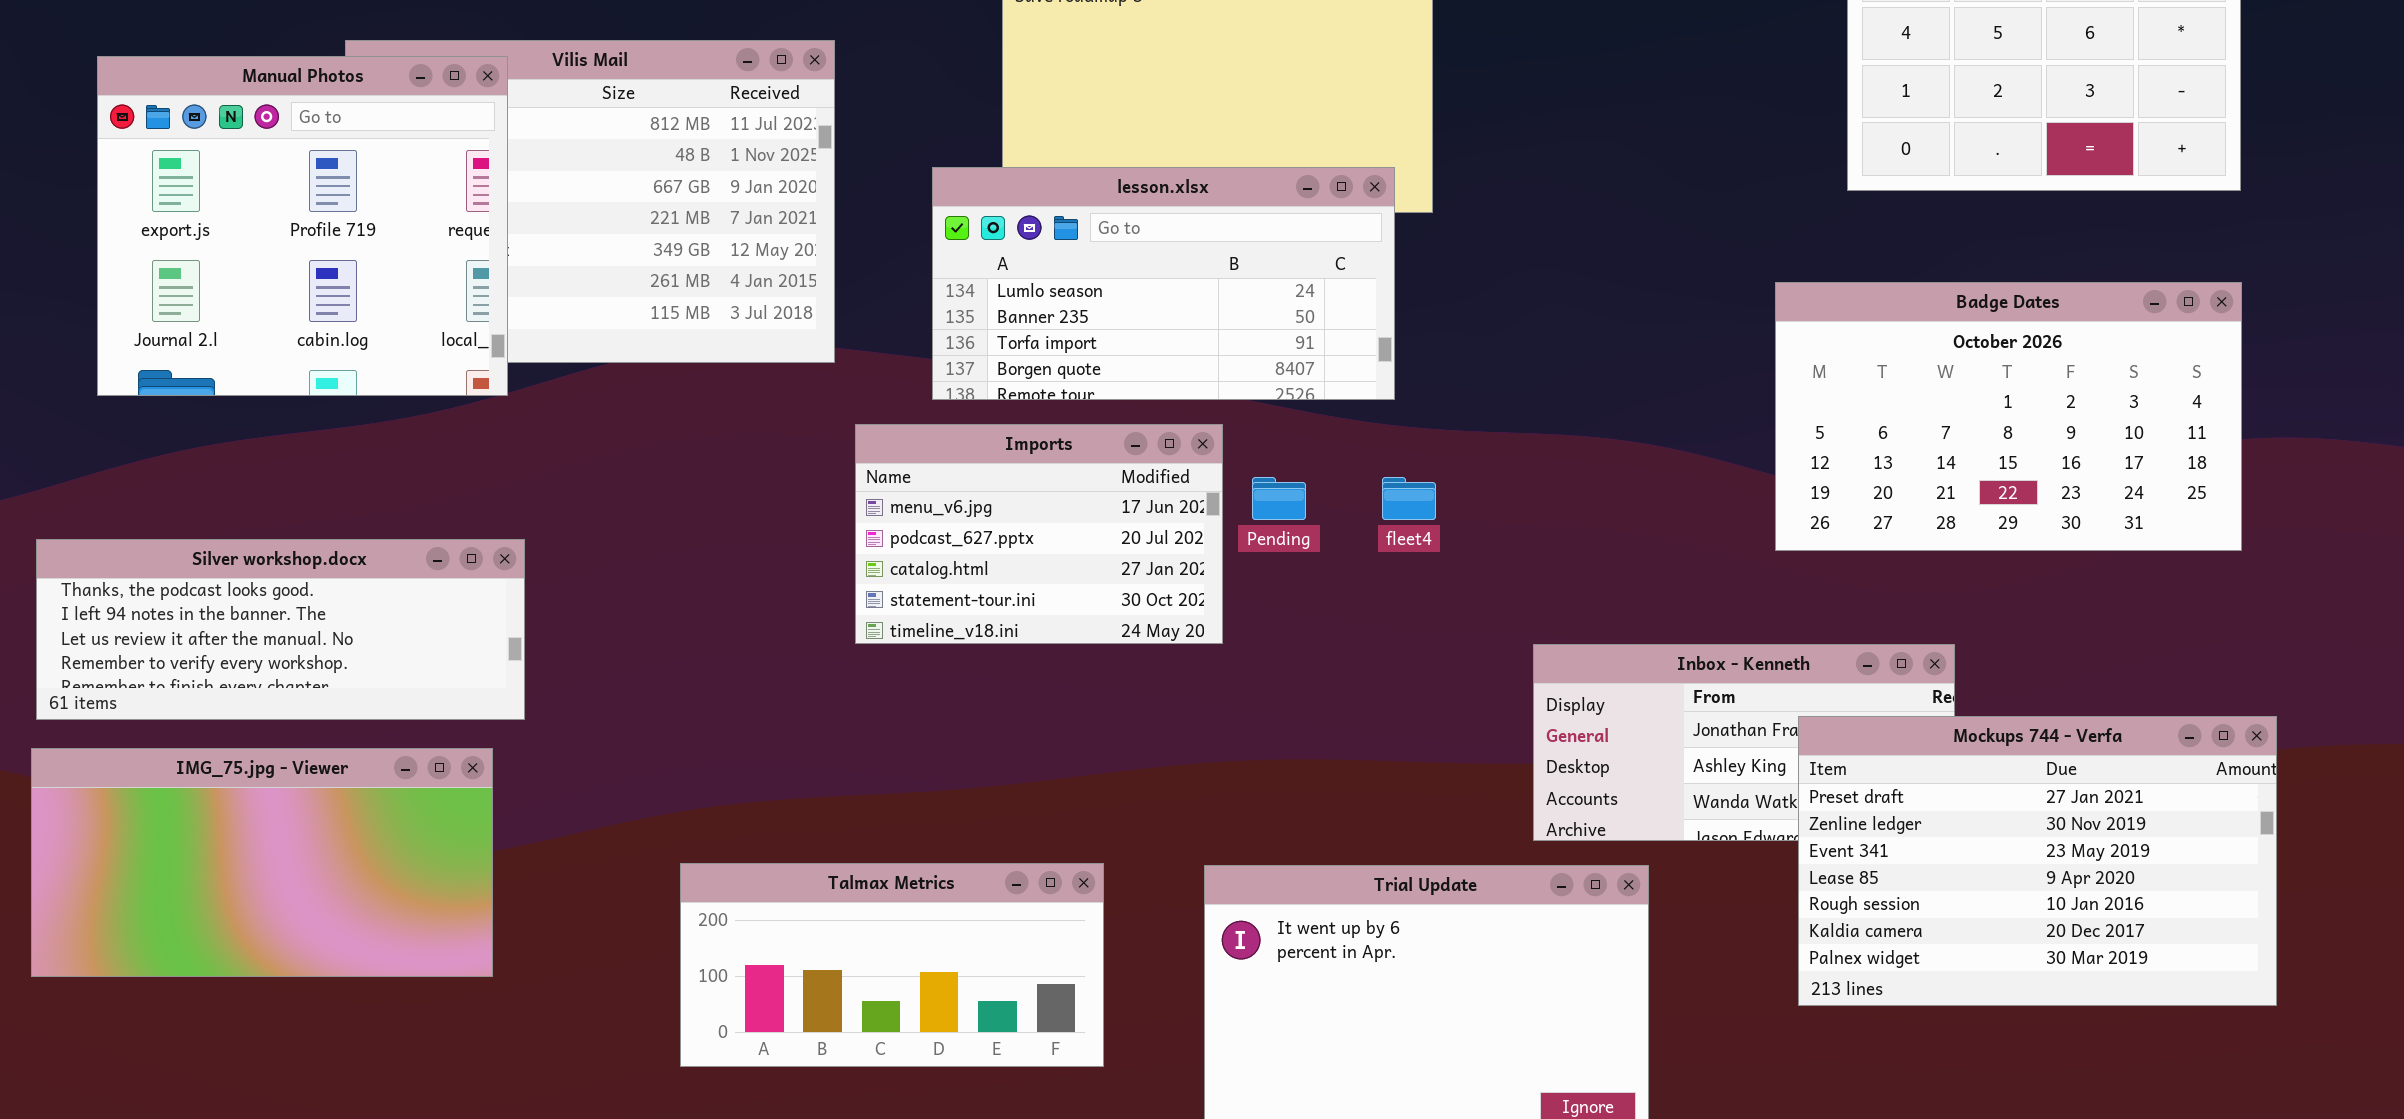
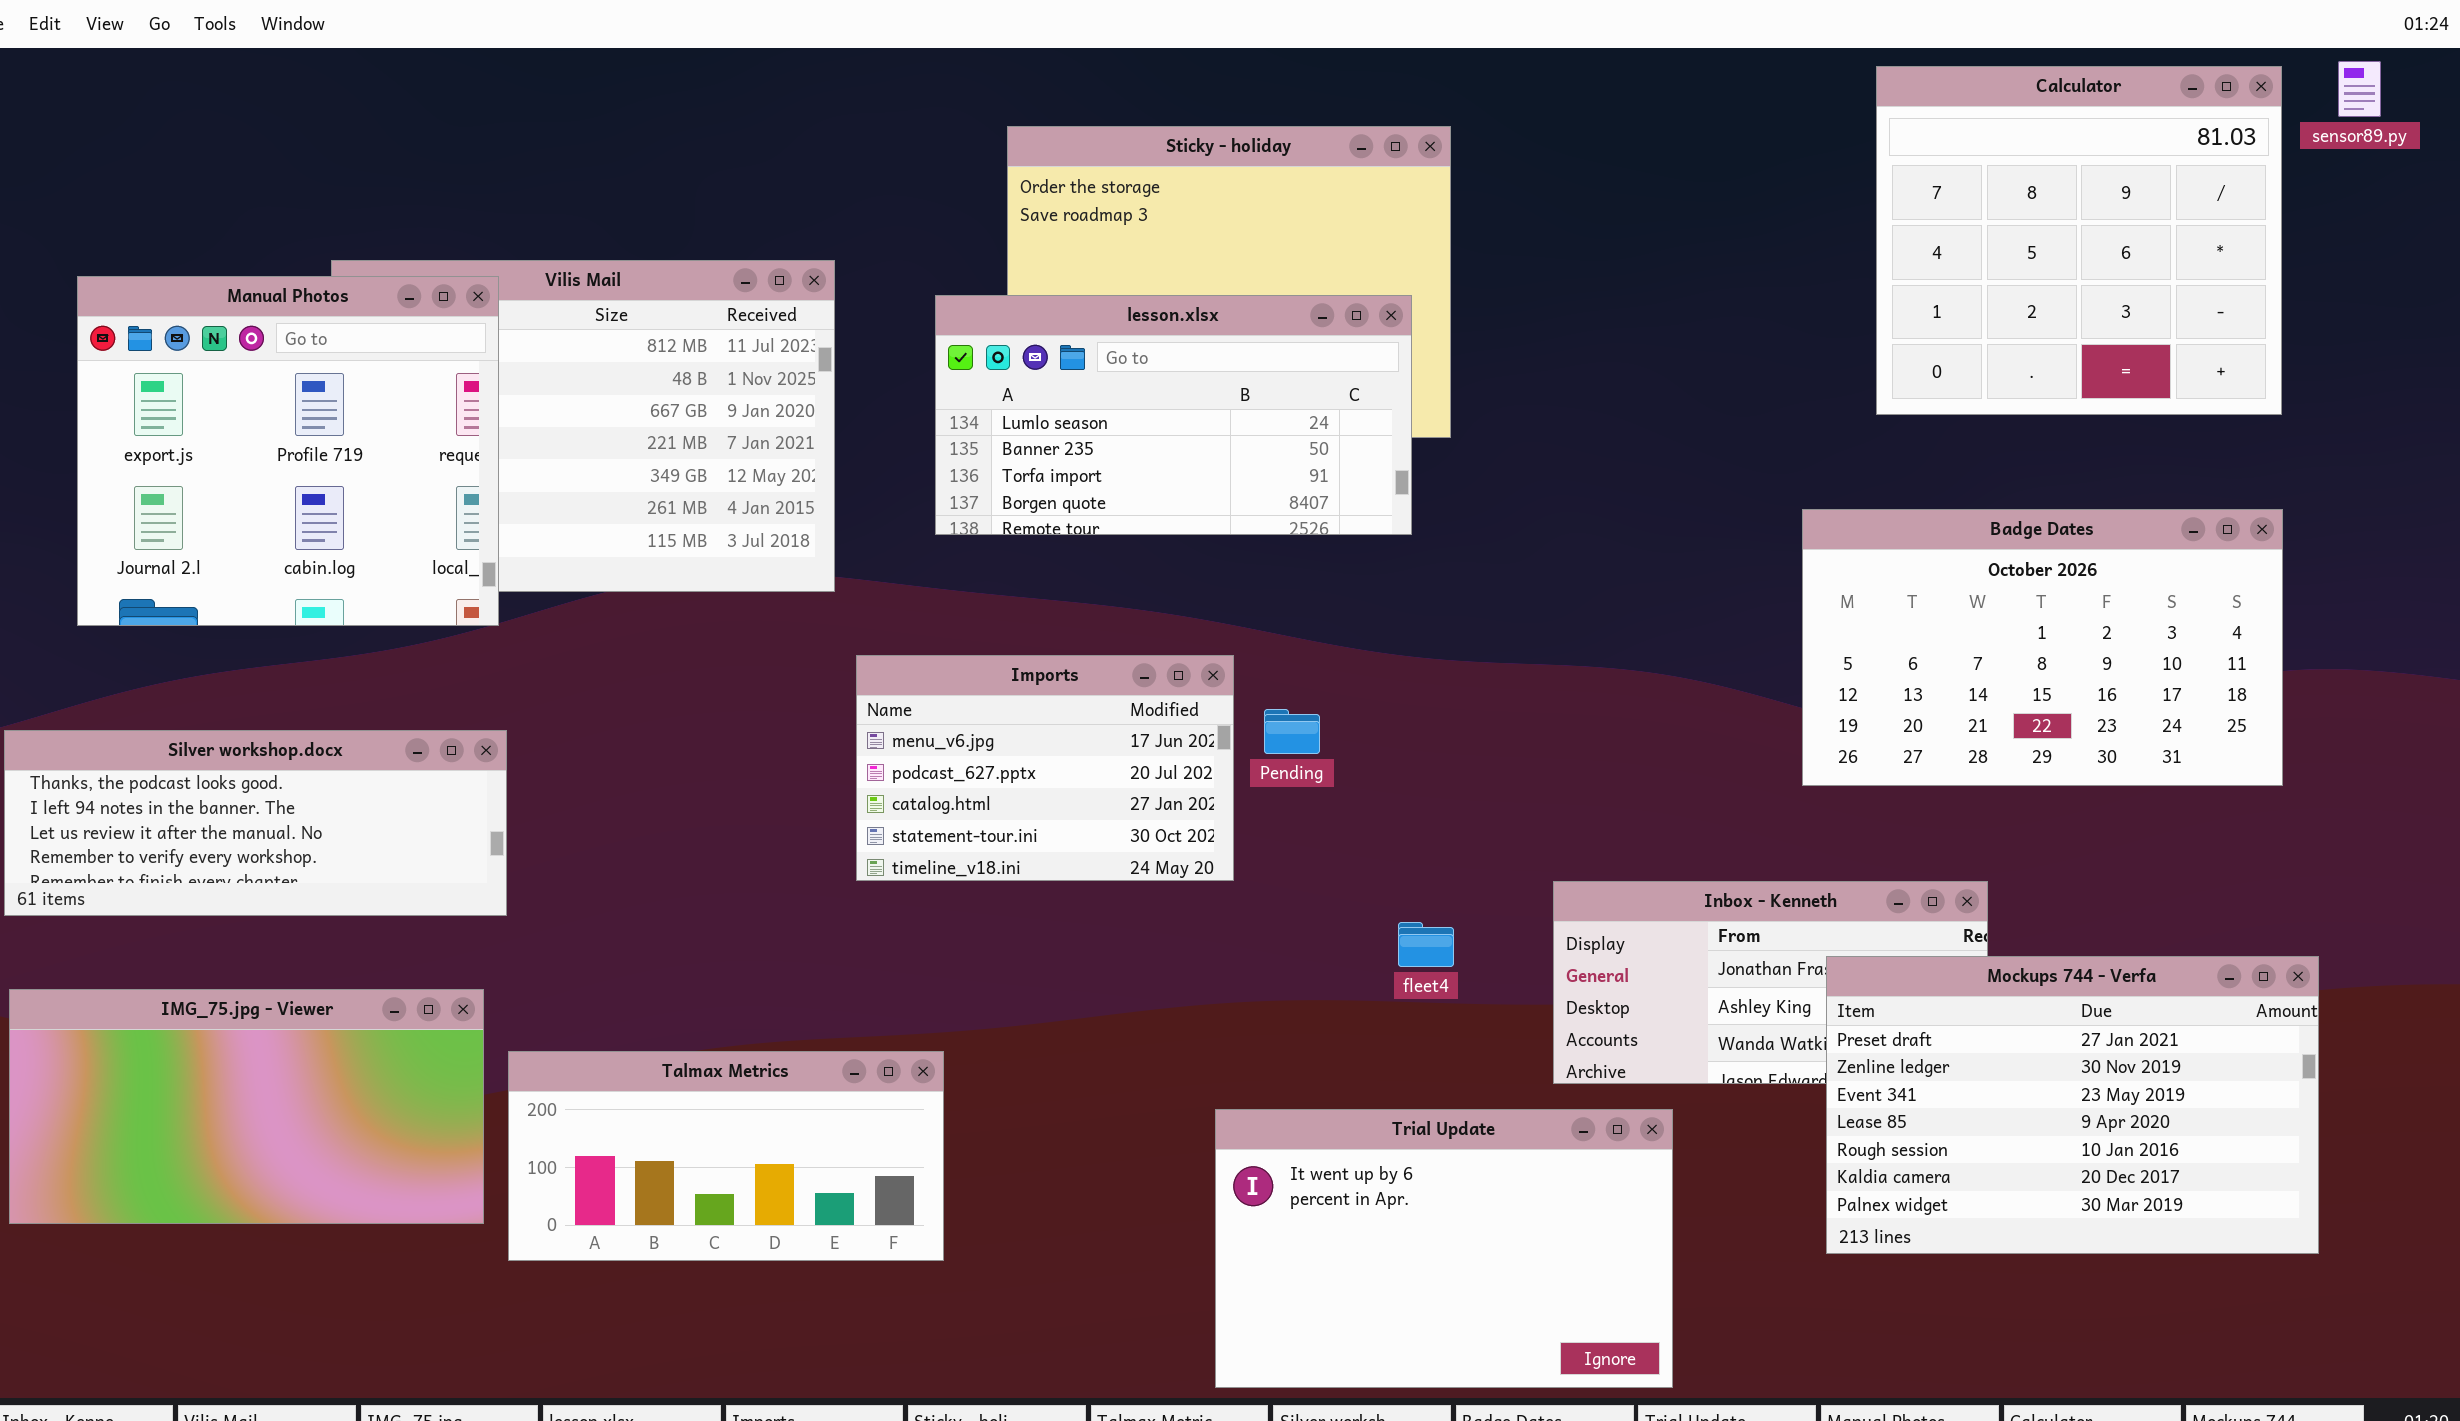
lesson.xlsx: [932,167,1395,400] -> [935,295,1412,535], moved
fleet4: [1382,477,1436,520] -> [1398,922,1454,967], moved
Silver workshop.docx: [36,539,525,720] -> [4,730,507,916], moved
Talmax Metrics: [680,863,1104,1067] -> [508,1051,944,1261], moved

